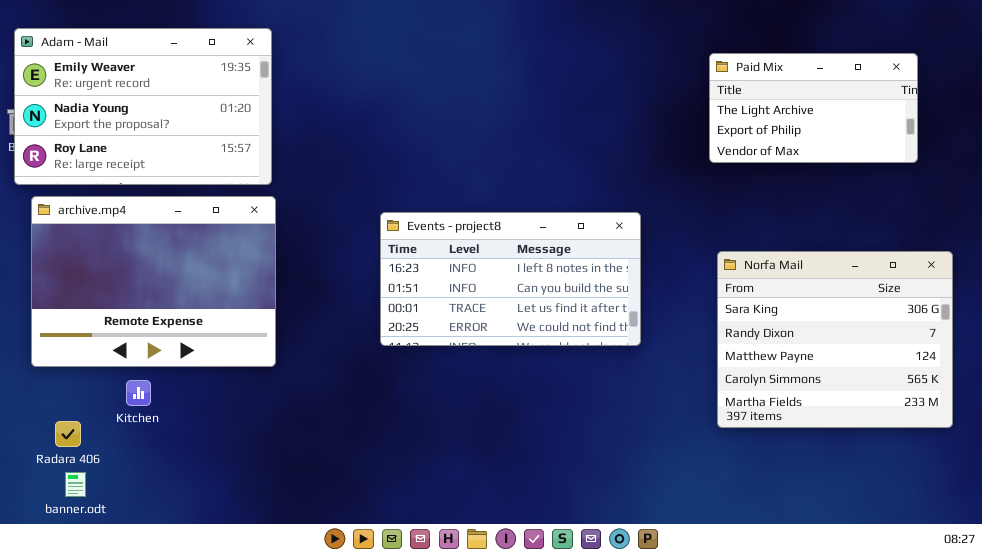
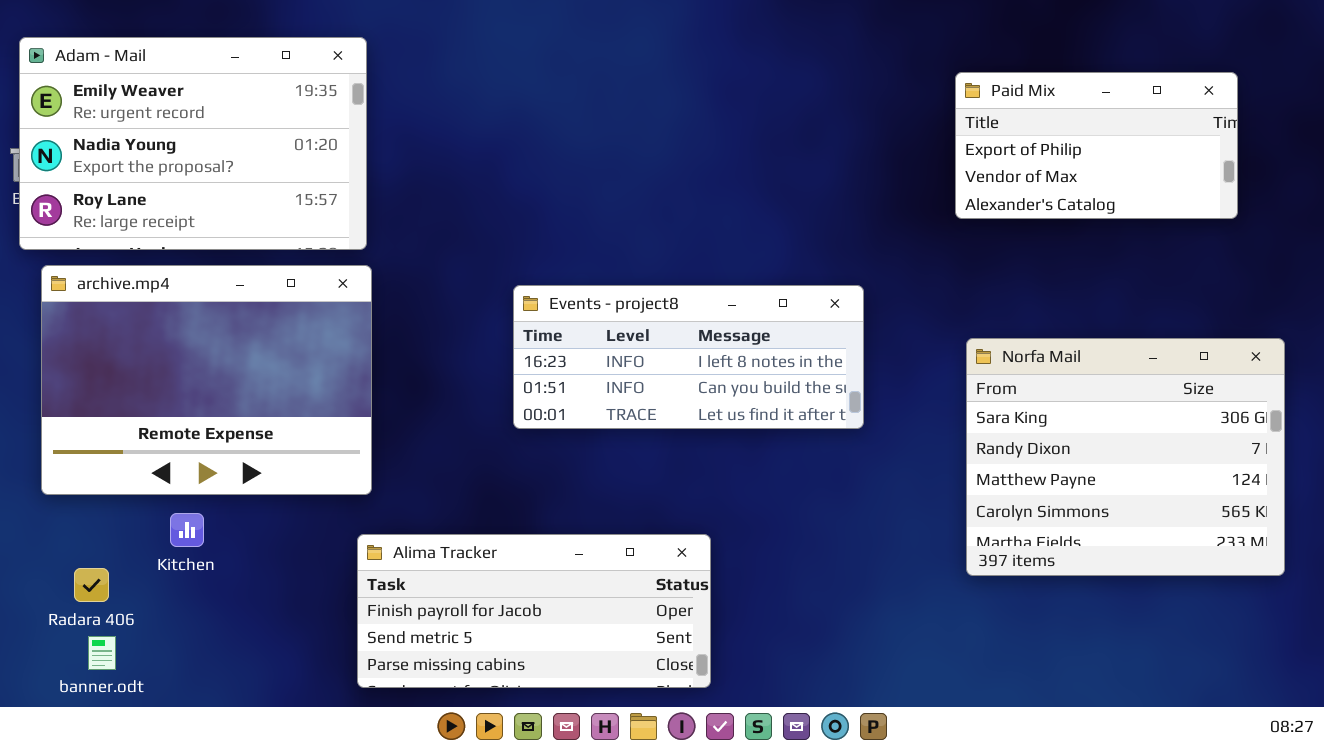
Paid Mix: [709,53,918,163] -> [955,72,1238,219], scrolled down 1 row
Events - project8: [380,212,641,346] -> [513,285,864,429], resized
Alima Tracker: none -> [357,534,711,688], opened

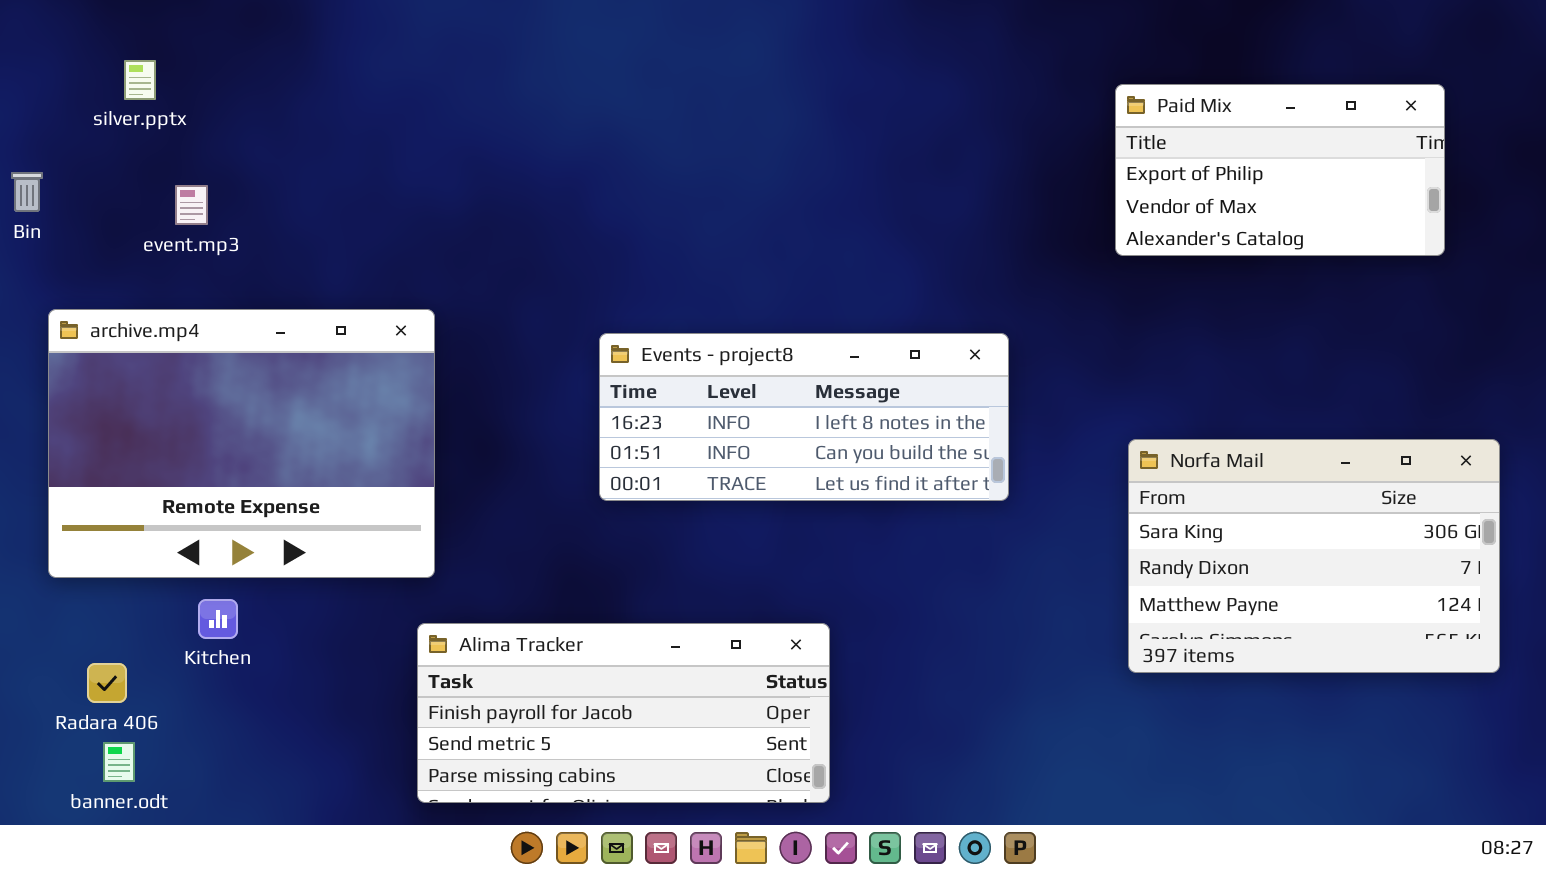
Adam - Mail: [19,37,367,250] -> none, closed
Norfa Mail: [966,338,1285,576] -> [1128,439,1500,673], resized

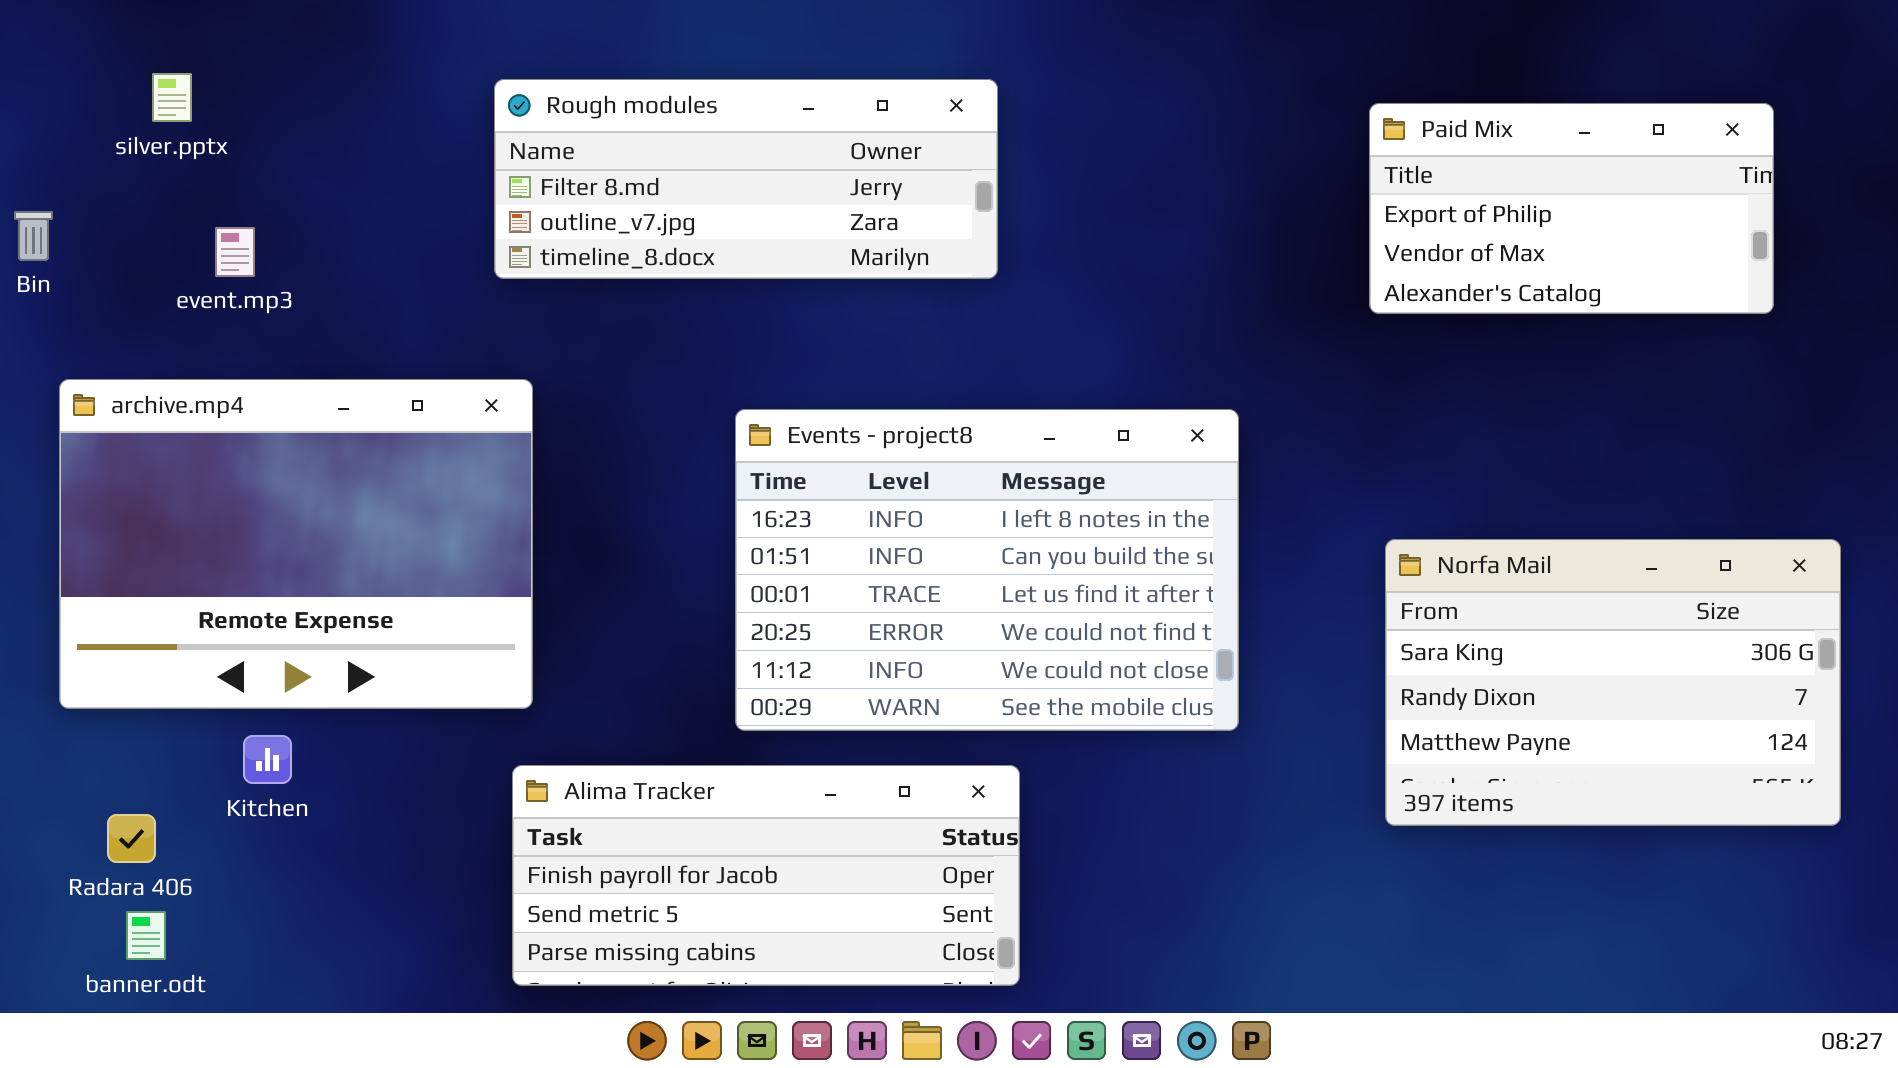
Rough modules: none -> [494,79,998,279], opened
Events - project8: [599,333,1009,501] -> [735,409,1239,731], resized

